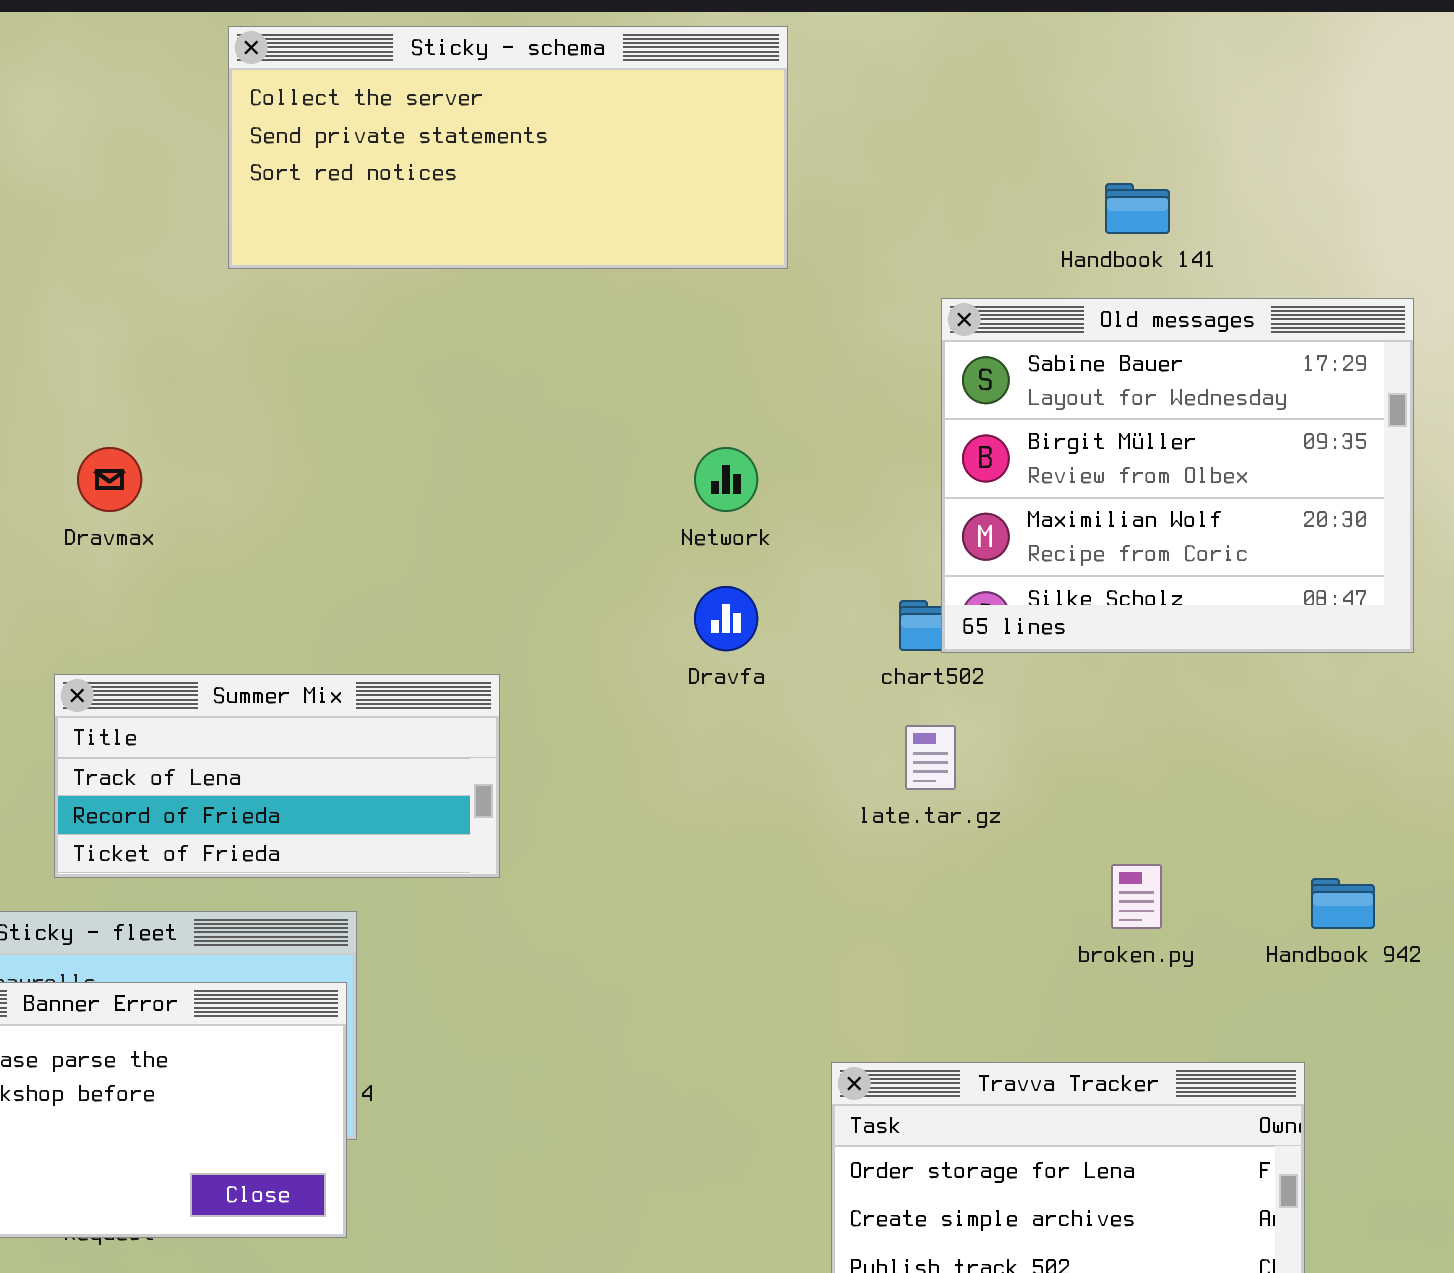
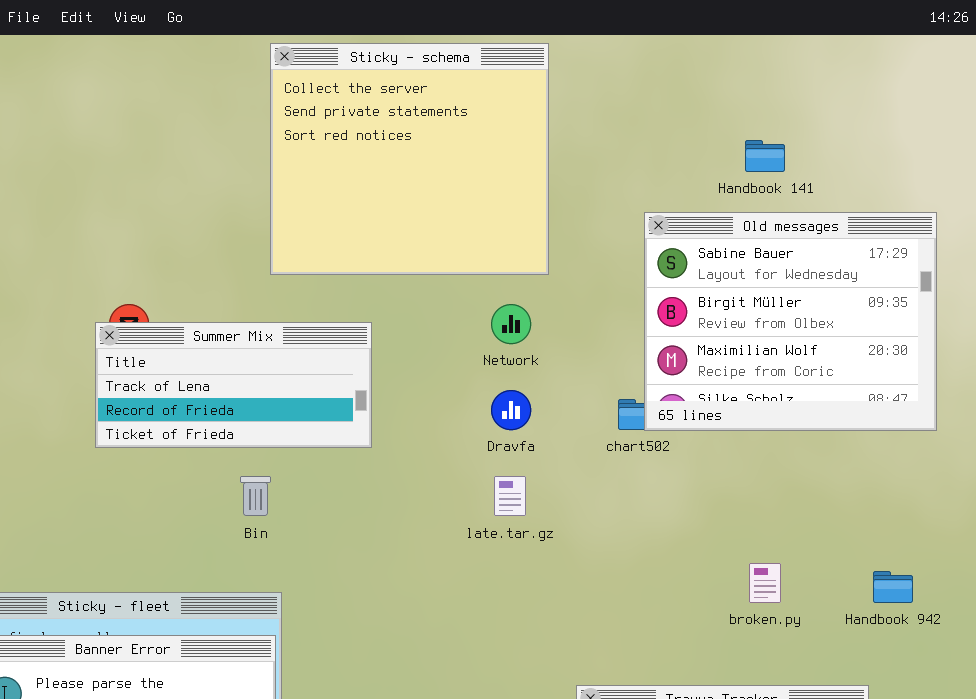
Sticky - schema: [228,26,788,269] -> [270,43,549,275], resized
Summer Mix: [54,674,500,878] -> [95,322,372,448], moved
late.tar.gz: [905,725,956,790] -> [494,476,526,516], moved

